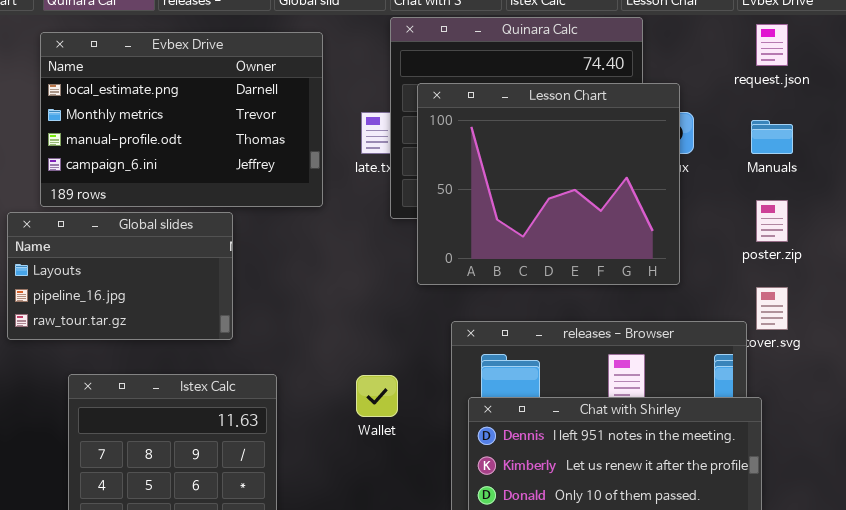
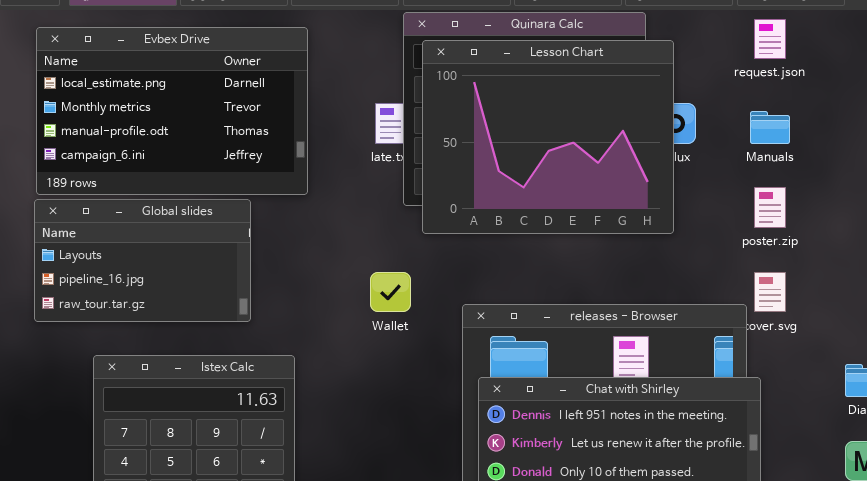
Evbex Drive: [40,32,323,207] -> [36,27,308,195], moved
Lesson Chart: [417,83,680,285] -> [422,40,674,234], moved
Wallet: [356,375,398,417] -> [370,272,411,312], moved

